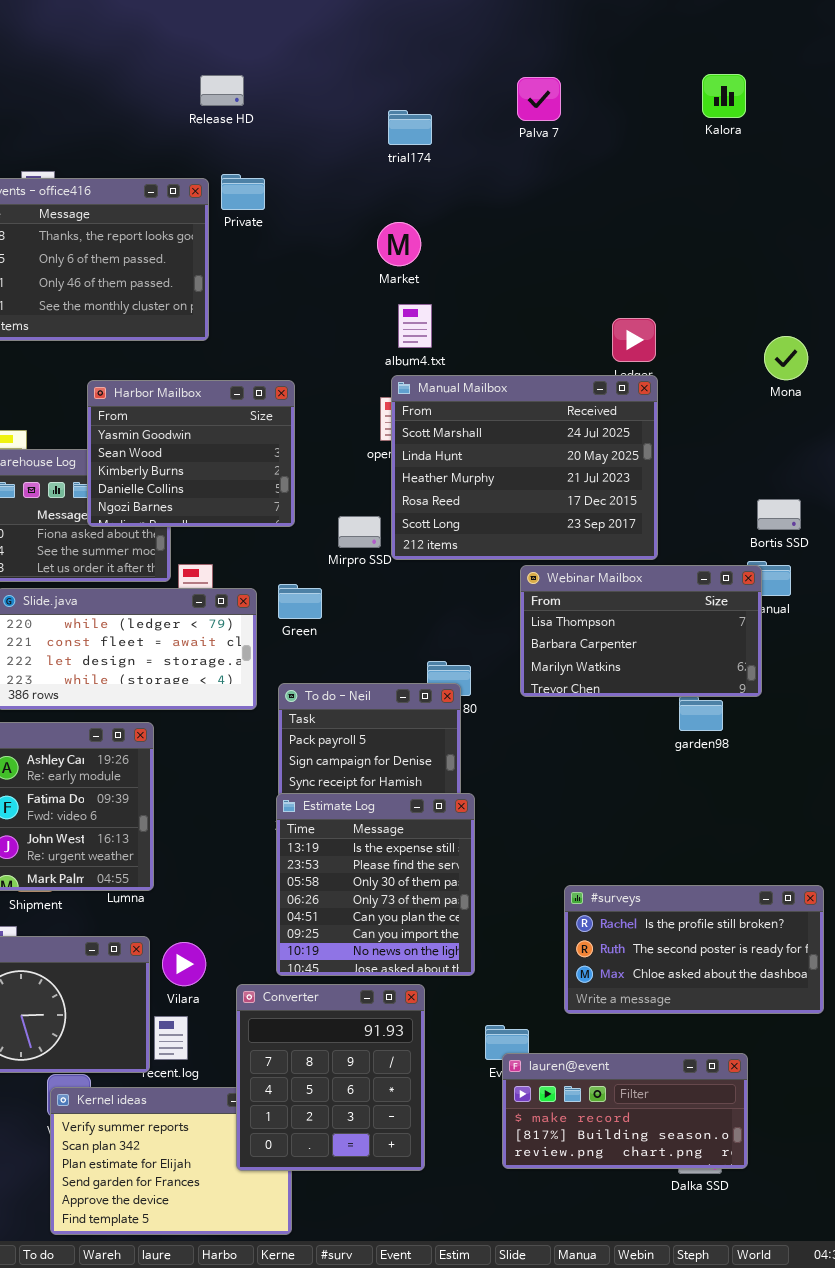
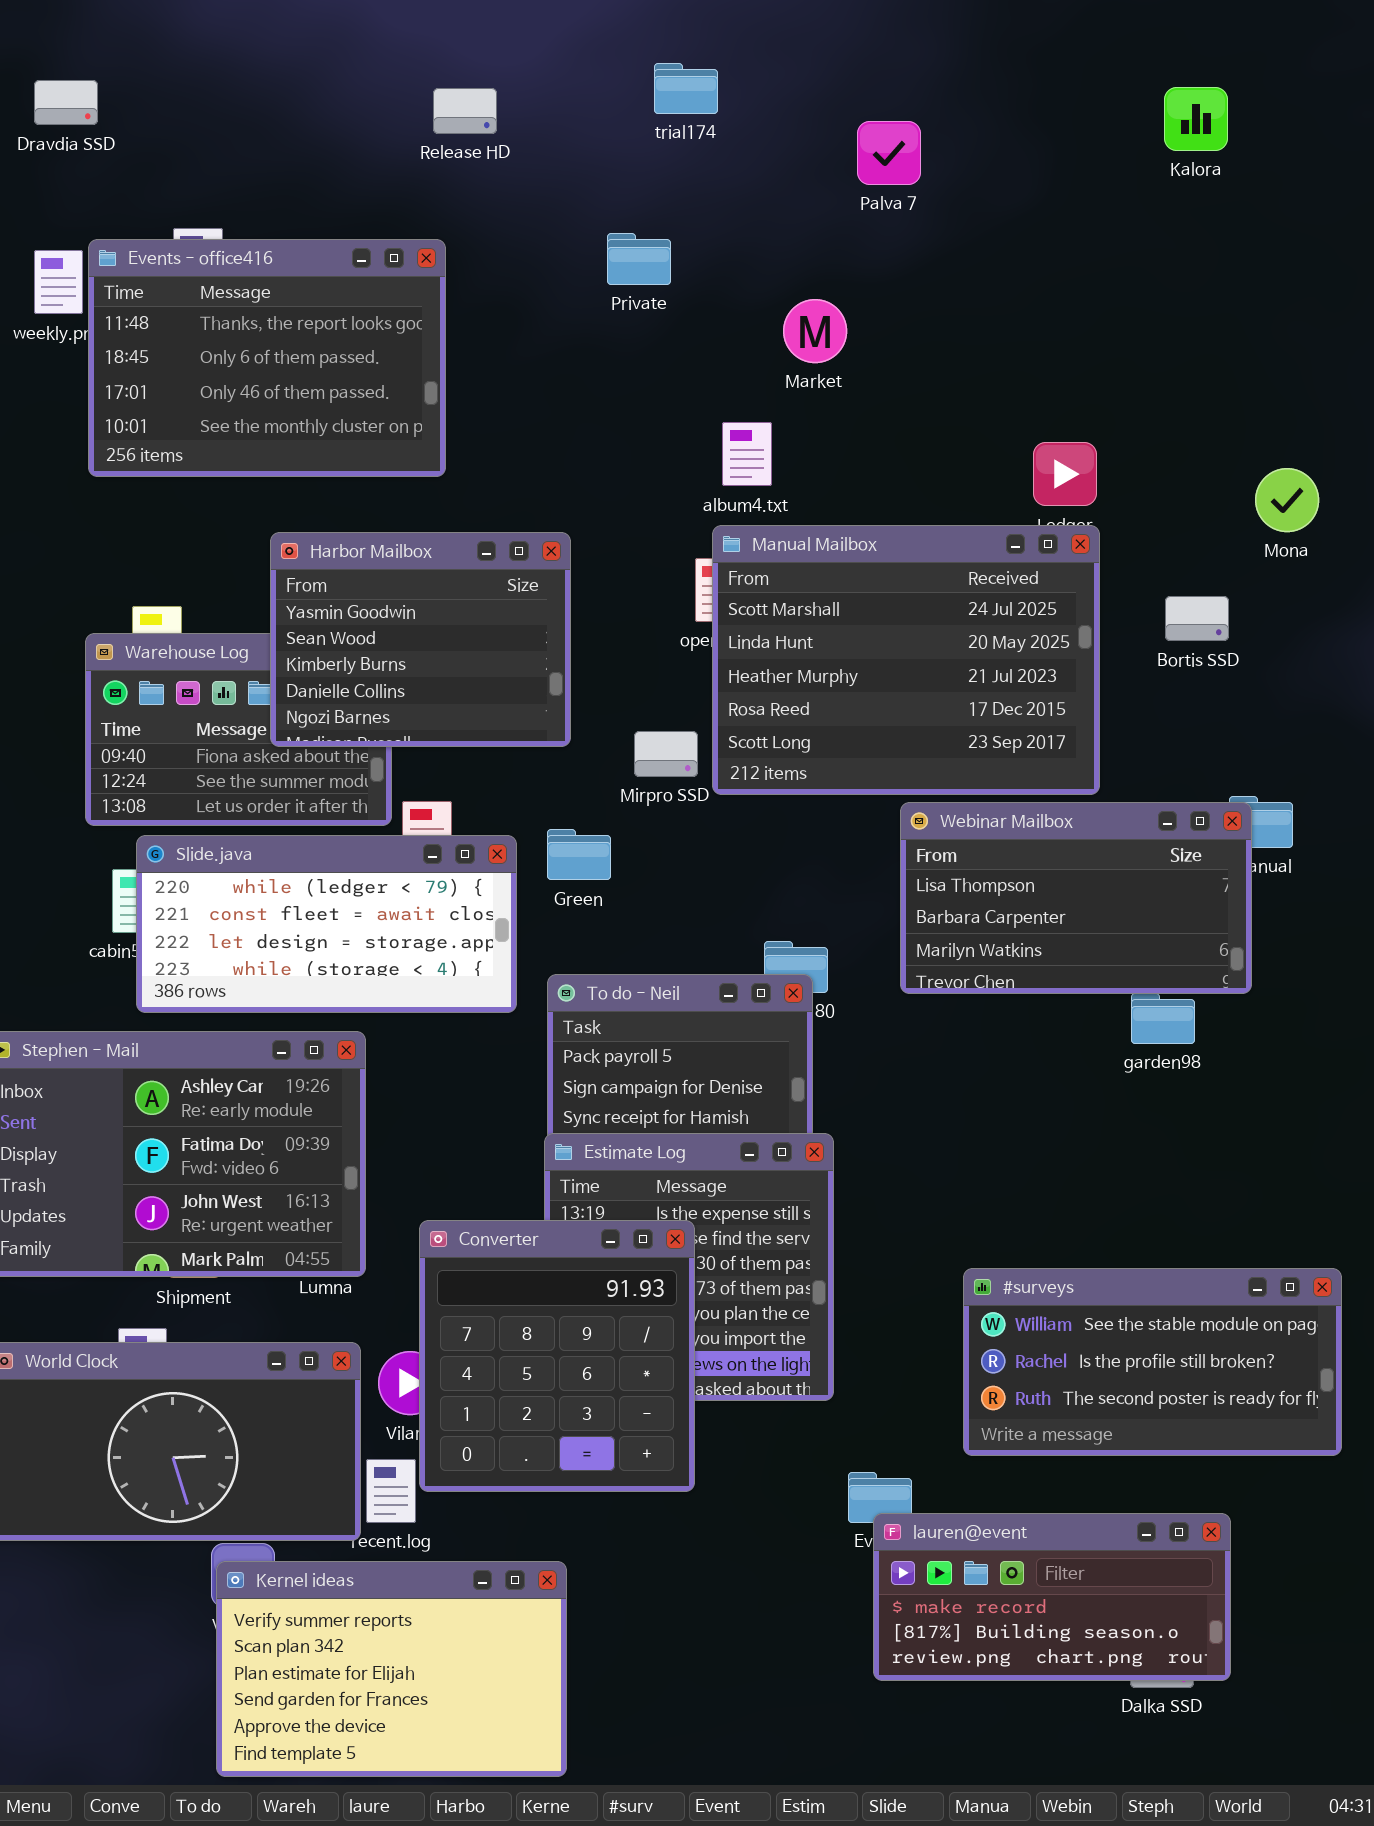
Palva 7: [517,77,561,121] -> [857,121,921,185], moved
trial174: [388,110,432,145] -> [654,63,718,114], moved
Private: [221,174,265,210] -> [607,233,671,285], moved
Market: [377,222,421,266] -> [783,299,847,363], moved
Bortis SSD: [757,499,801,530] -> [1165,596,1229,641], moved
#surveys: [564,885,824,1014] -> [963,1268,1342,1456], scrolled up 1 row
Converter: [236,984,425,1171] -> [419,1220,695,1492], moved

